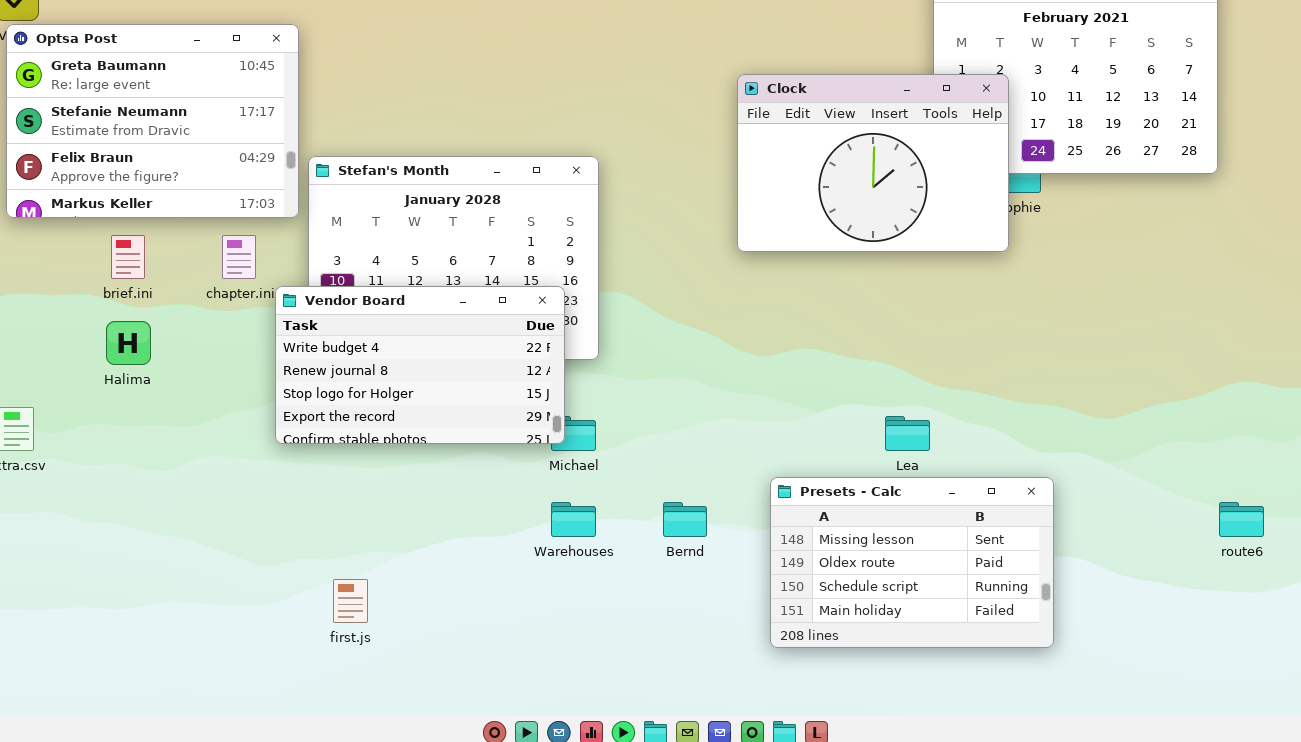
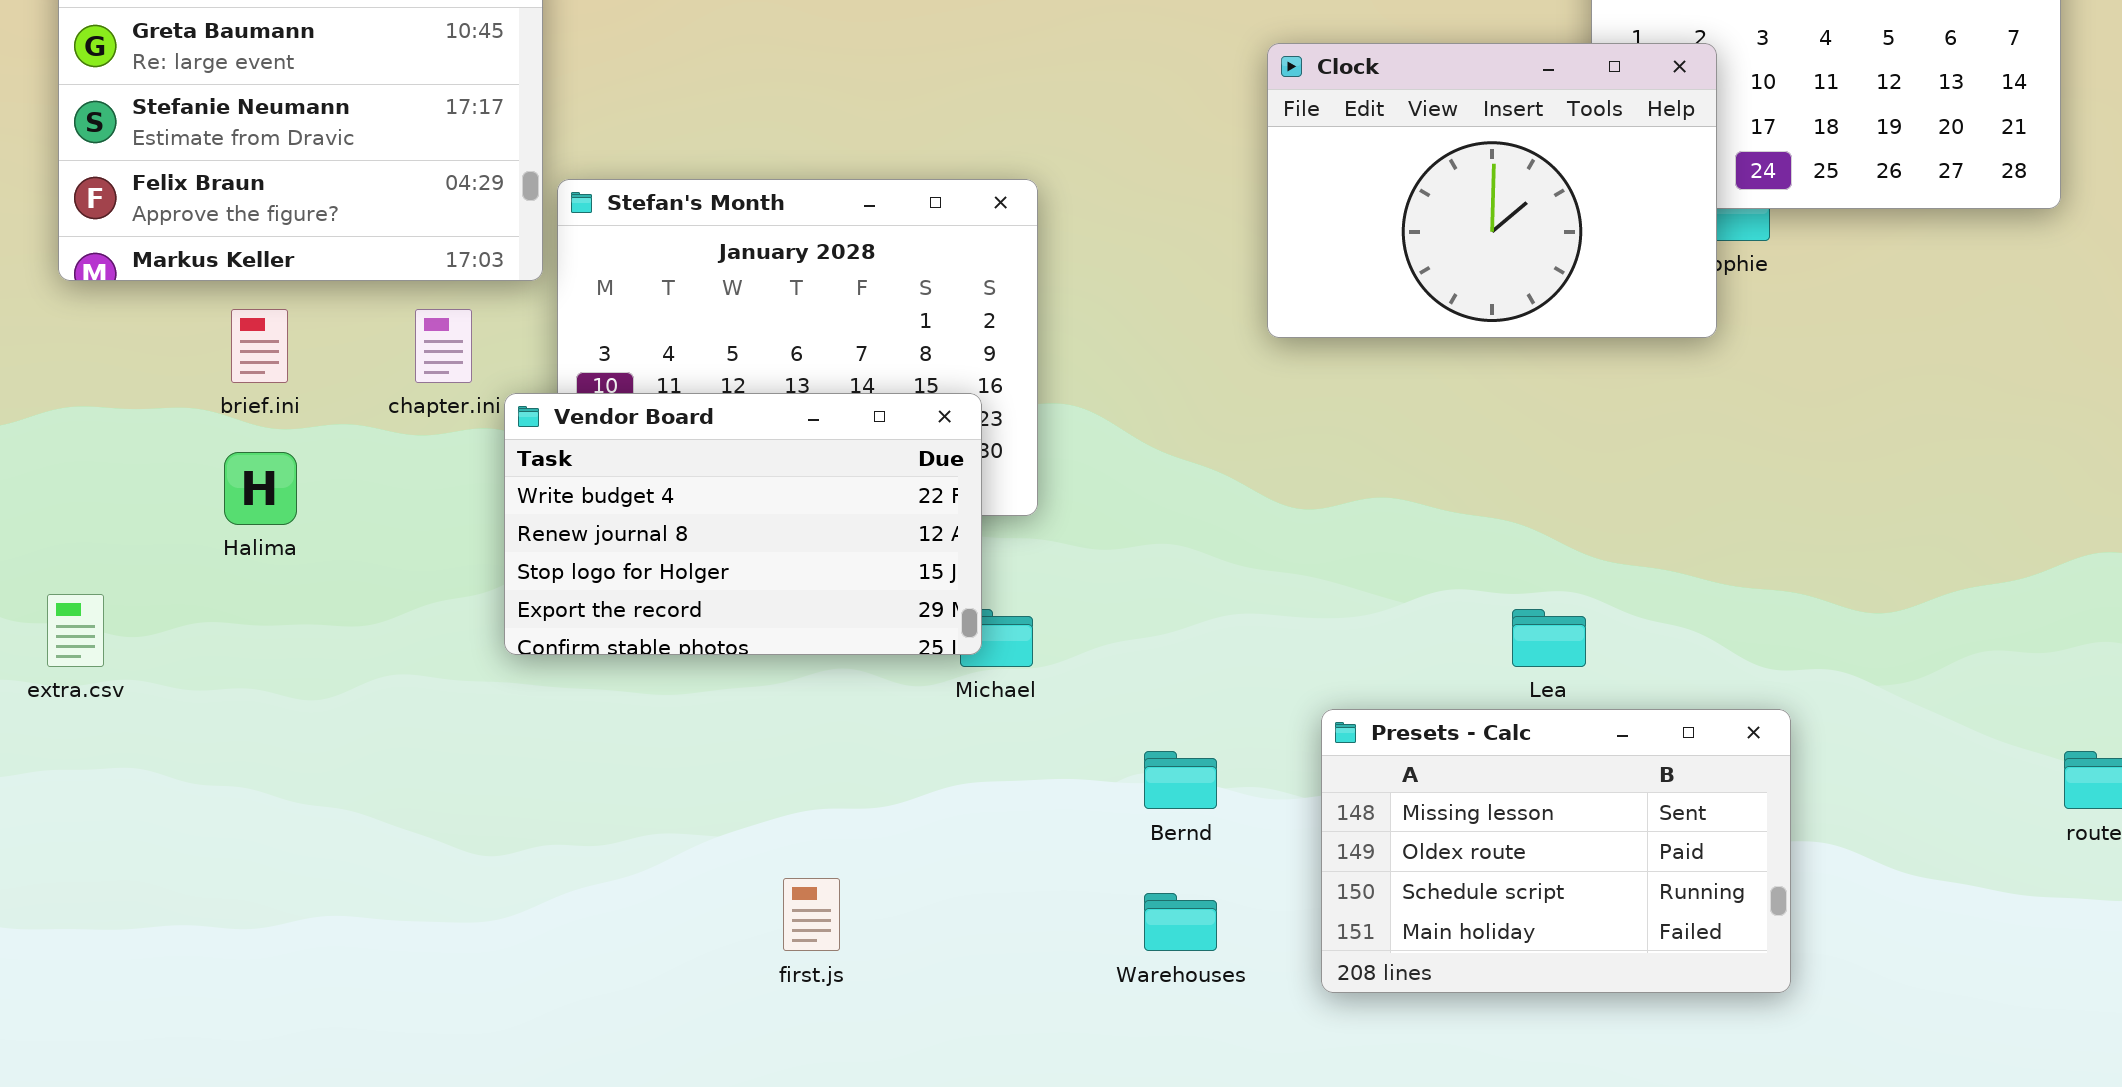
Warehouses: [551,502,596,537] -> [1144,893,1217,951], moved
first.js: [333,579,368,623] -> [783,878,840,951], moved

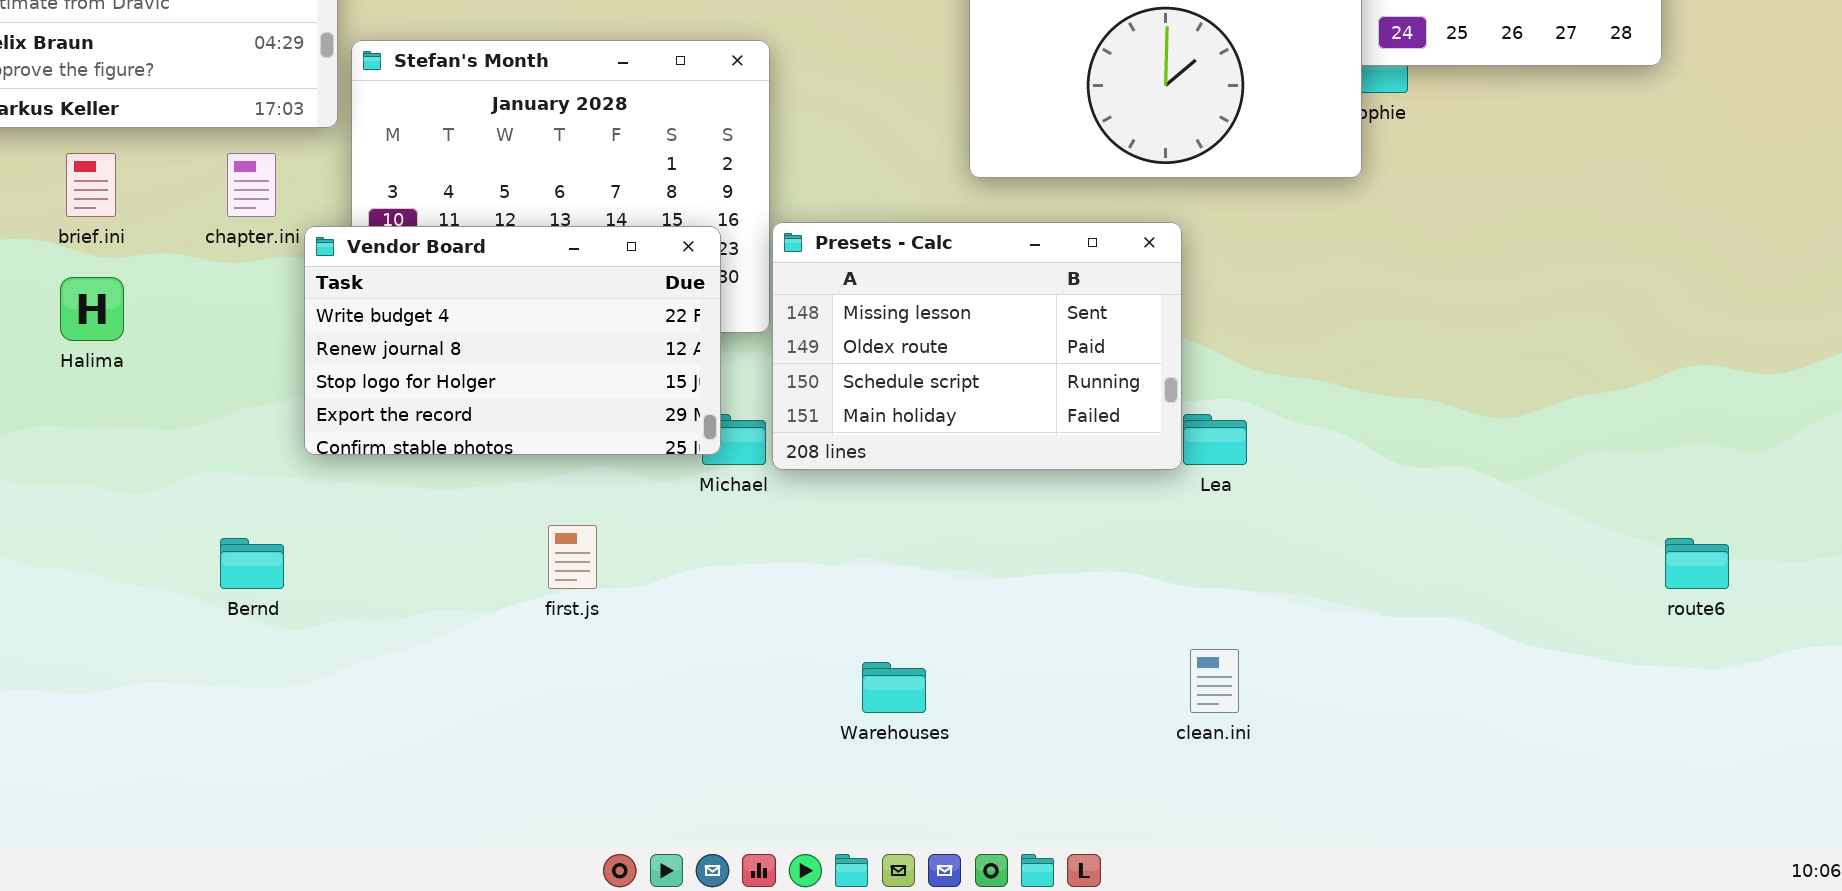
Presets - Calc: [1321,709,1791,993] -> [772,222,1182,470], moved
Bernd: [1144,751,1217,809] -> [220,538,284,589], moved
first.js: [783,878,840,951] -> [548,525,597,589], moved

